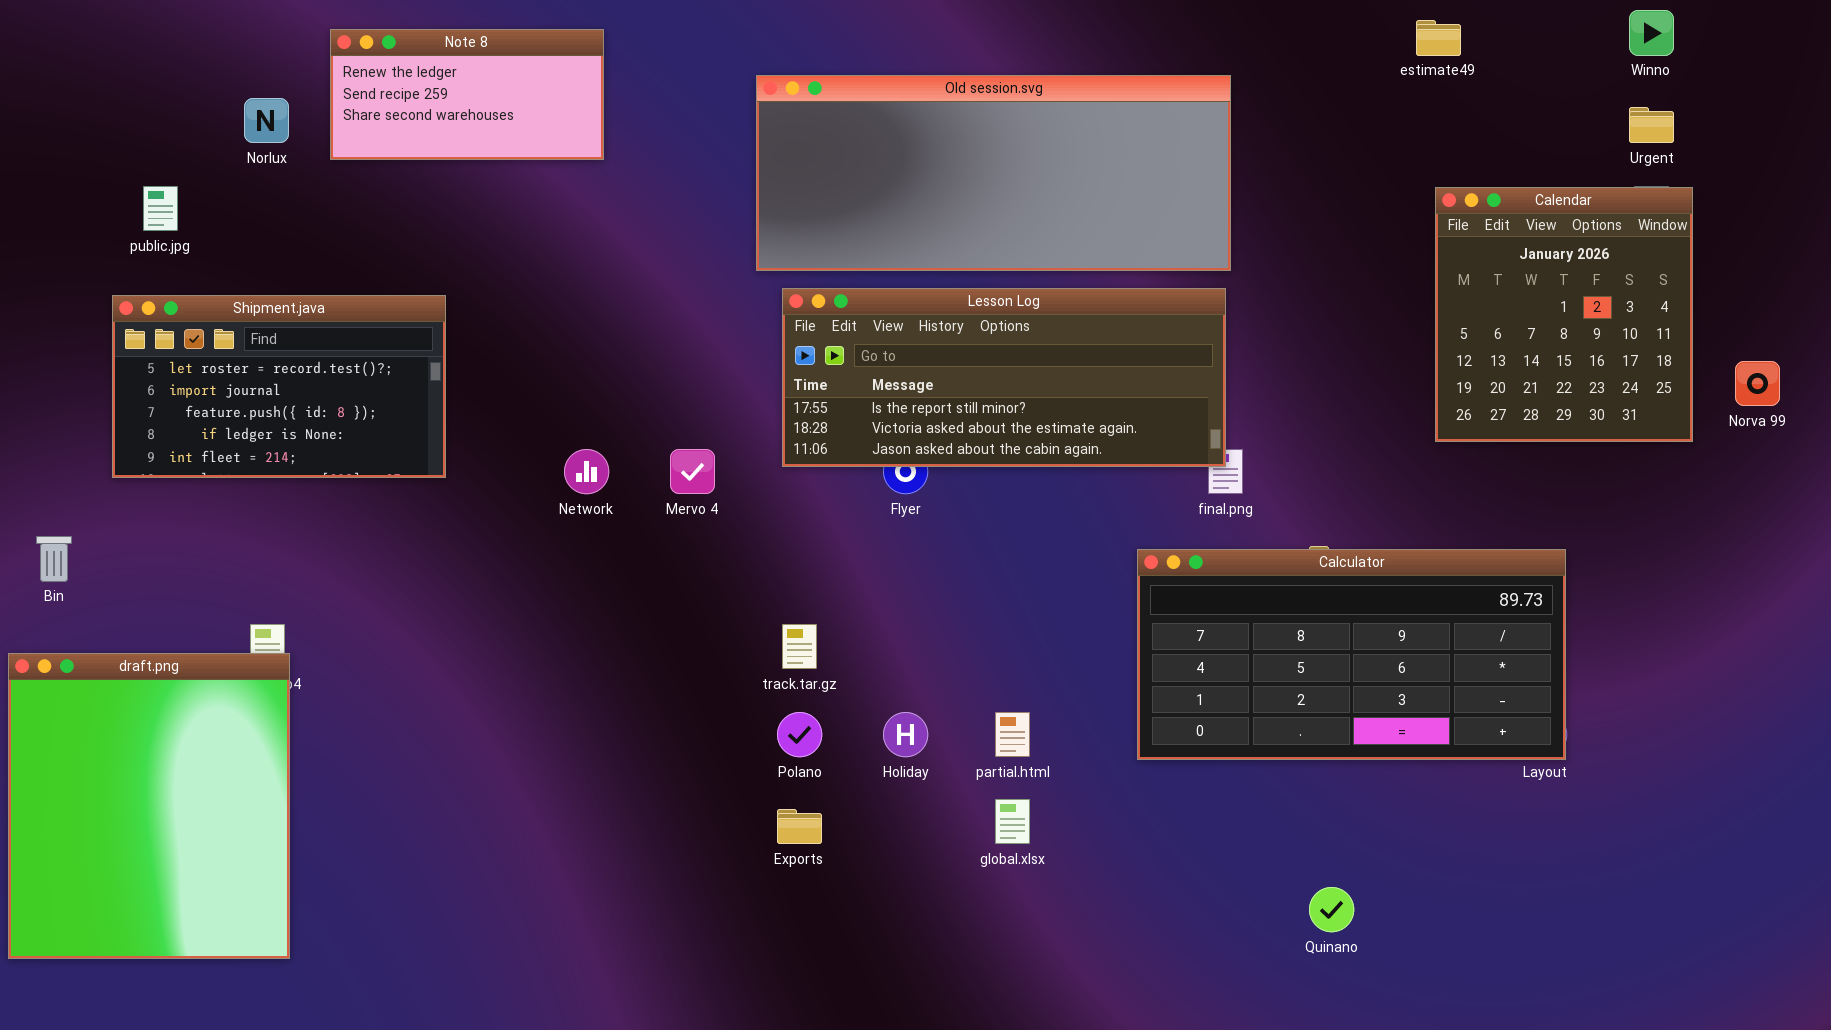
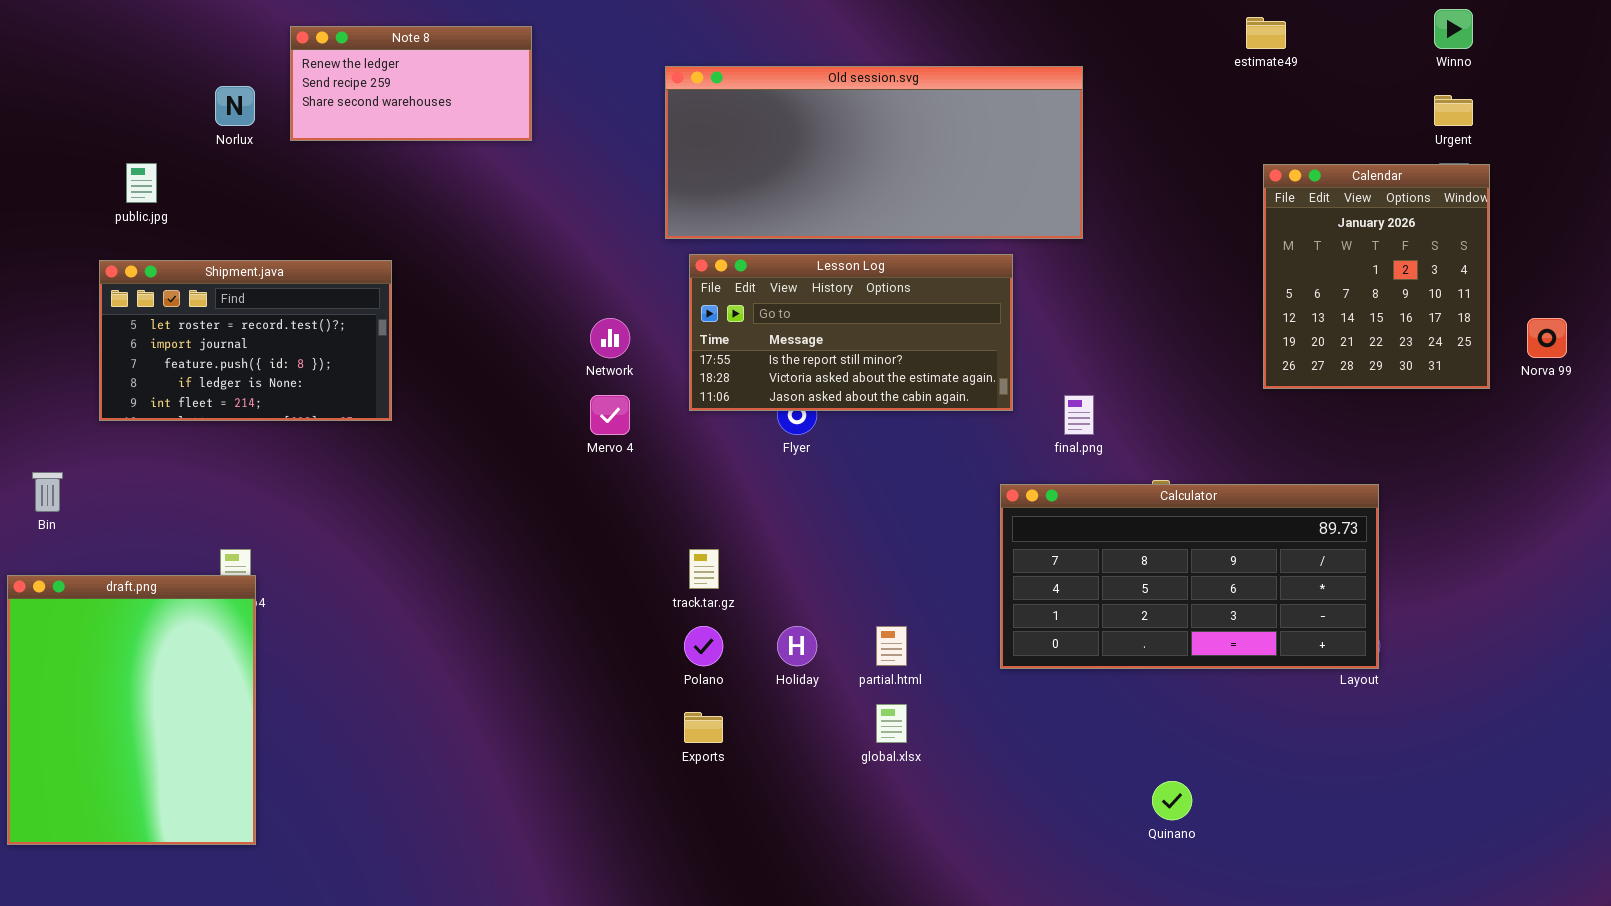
Lesson Log: [782,288,1226,467] -> [689,254,1013,411], resized
Network: [564,449,609,494] -> [590,318,630,358], moved

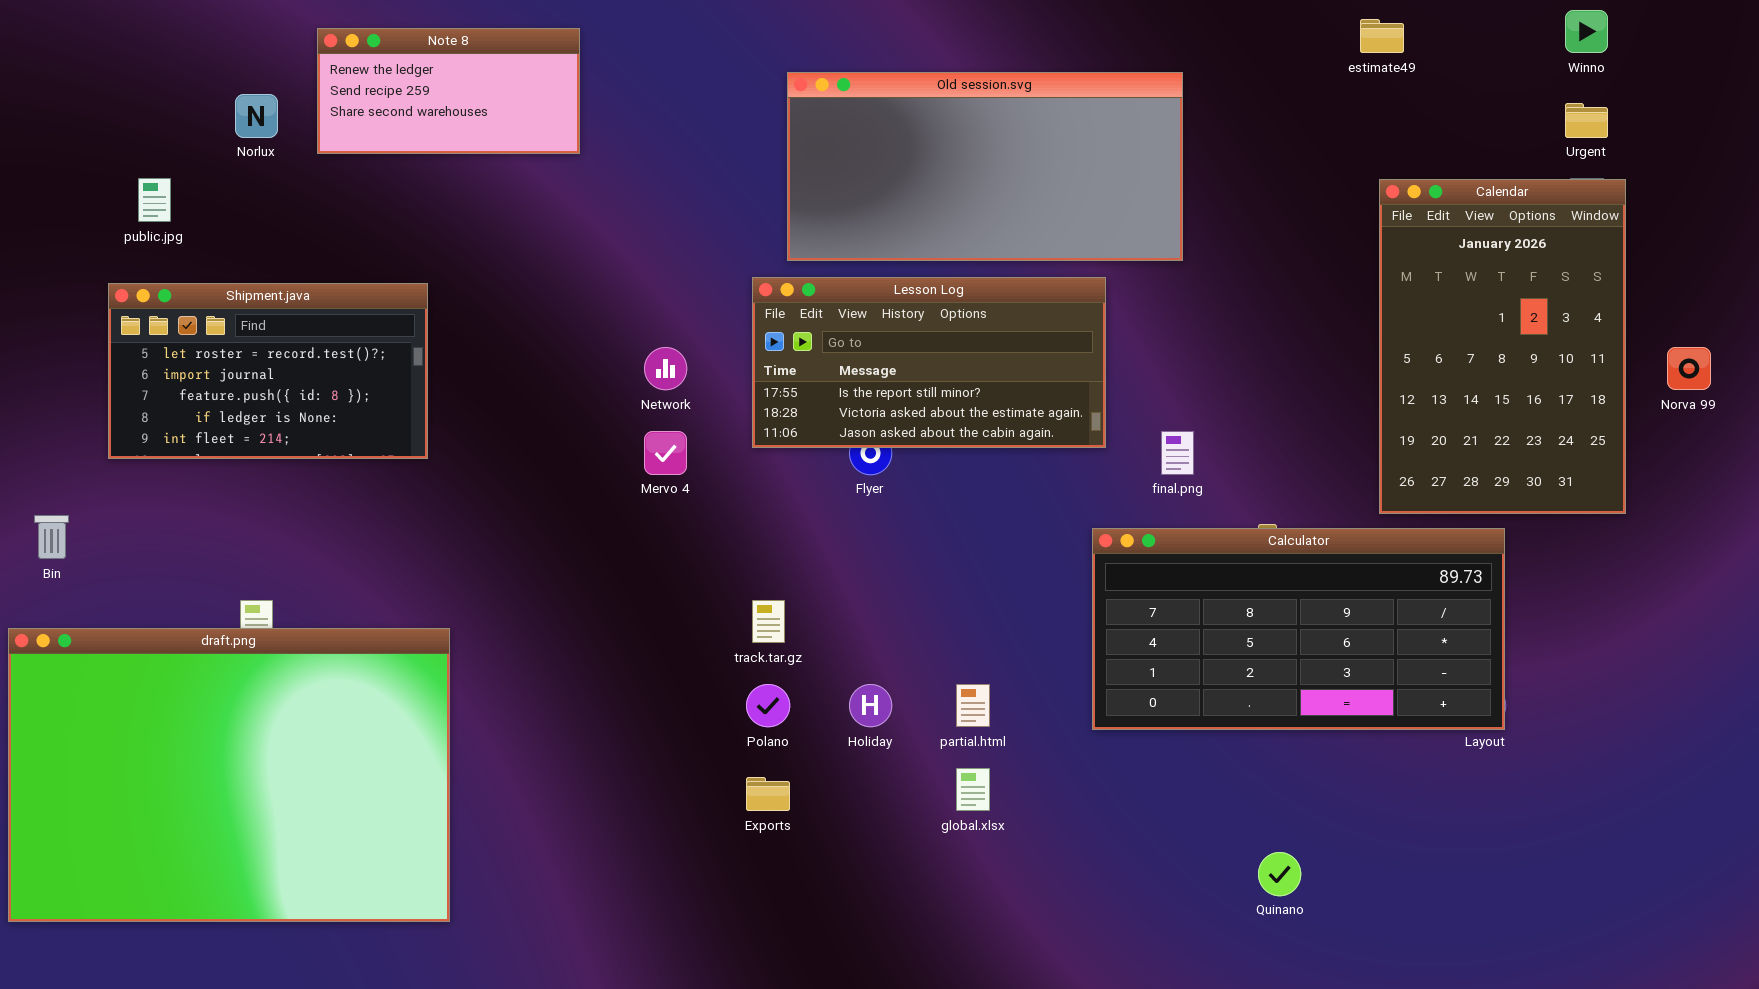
Old session.svg: [665,66,1083,239] -> [787,72,1183,261], resized
Calendar: [1263,164,1490,389] -> [1379,179,1626,514], resized
draft.png: [7,575,256,845] -> [8,628,450,922], resized

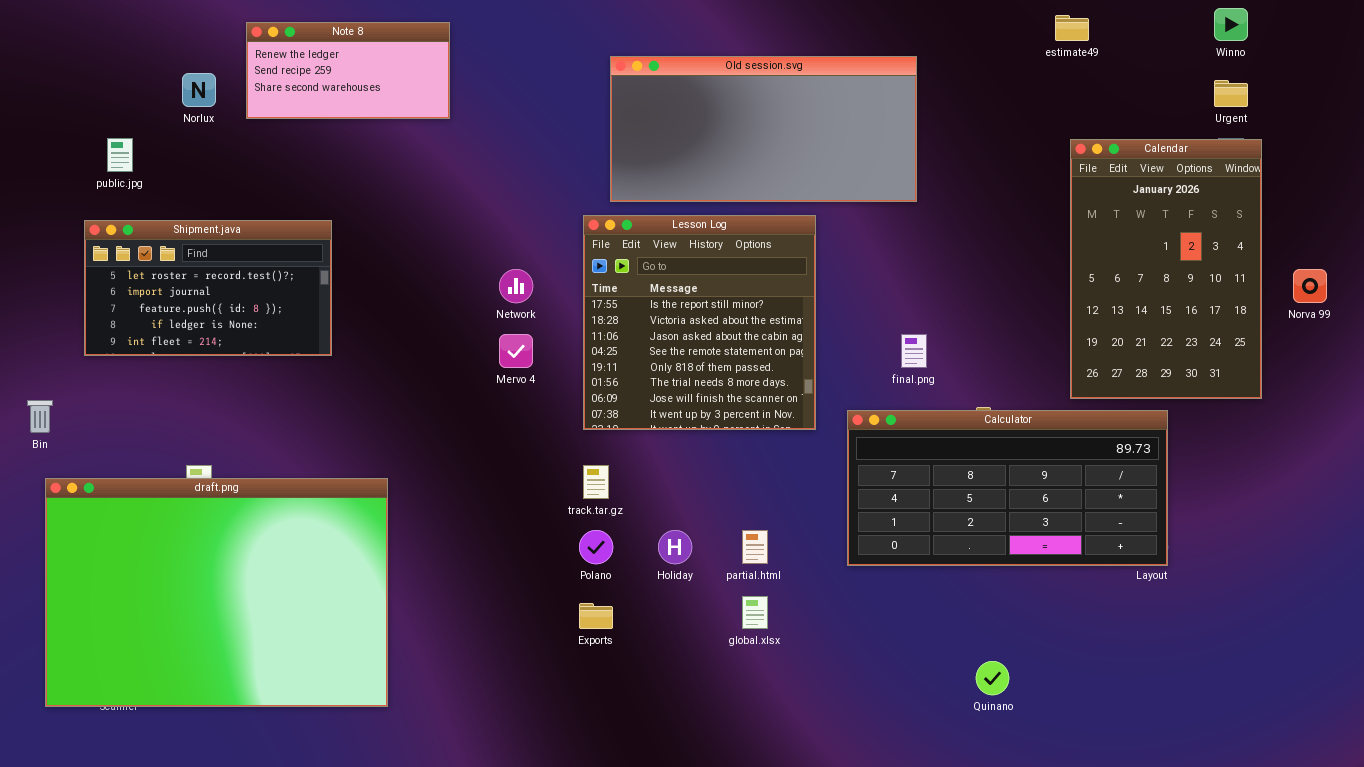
Lesson Log: [752,277,1106,448] -> [583,215,816,430], resized
draft.png: [8,628,450,922] -> [45,478,388,707], moved

